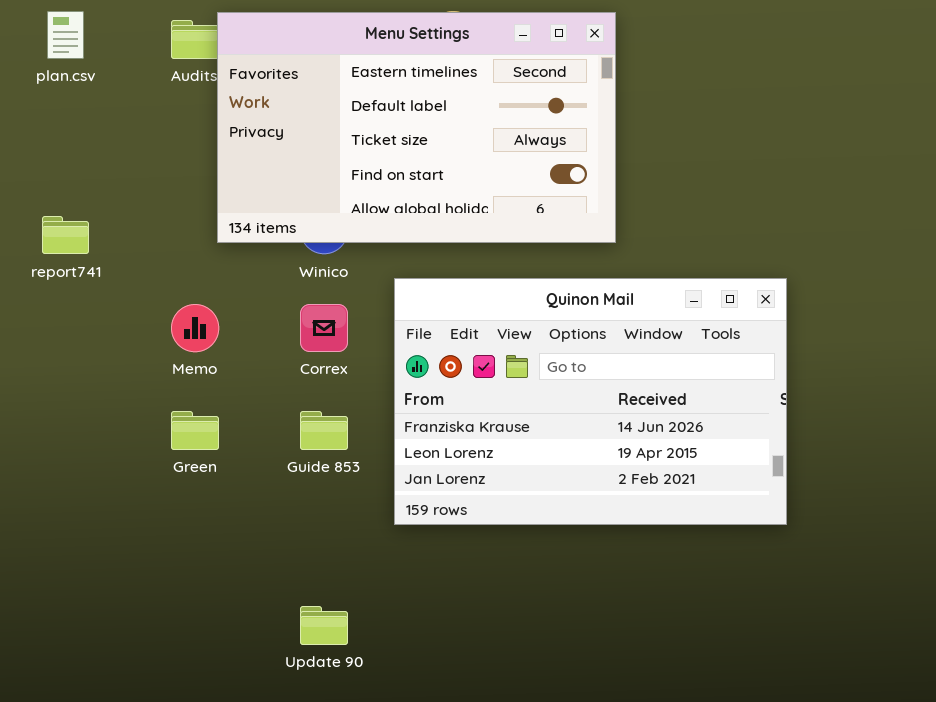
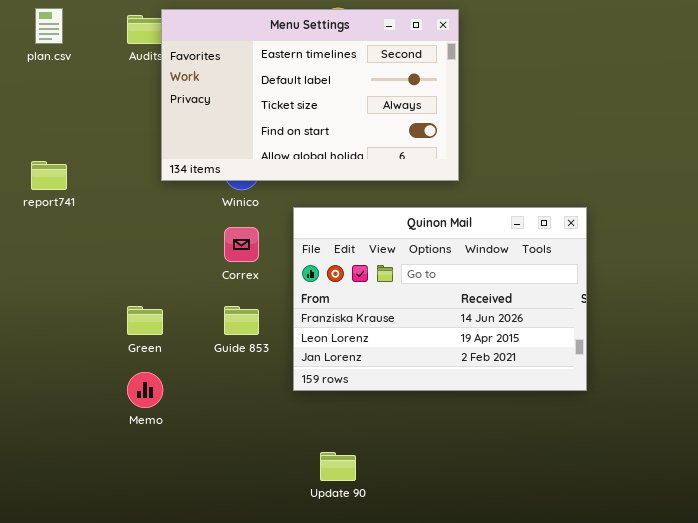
Memo: [171,304,219,352] -> [127,372,163,408], moved
Update 90: [300,606,348,645] -> [320,452,356,481], moved

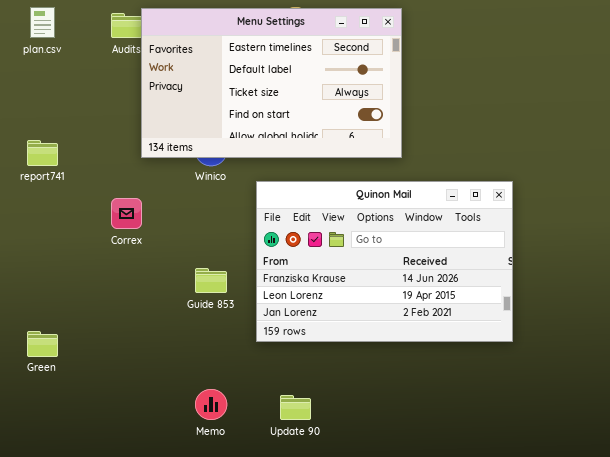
Correx: [224,227,259,262] -> [111,198,142,229], moved
Green: [127,306,163,335] -> [27,331,58,357], moved
Memo: [127,372,163,408] -> [195,389,227,420], moved

